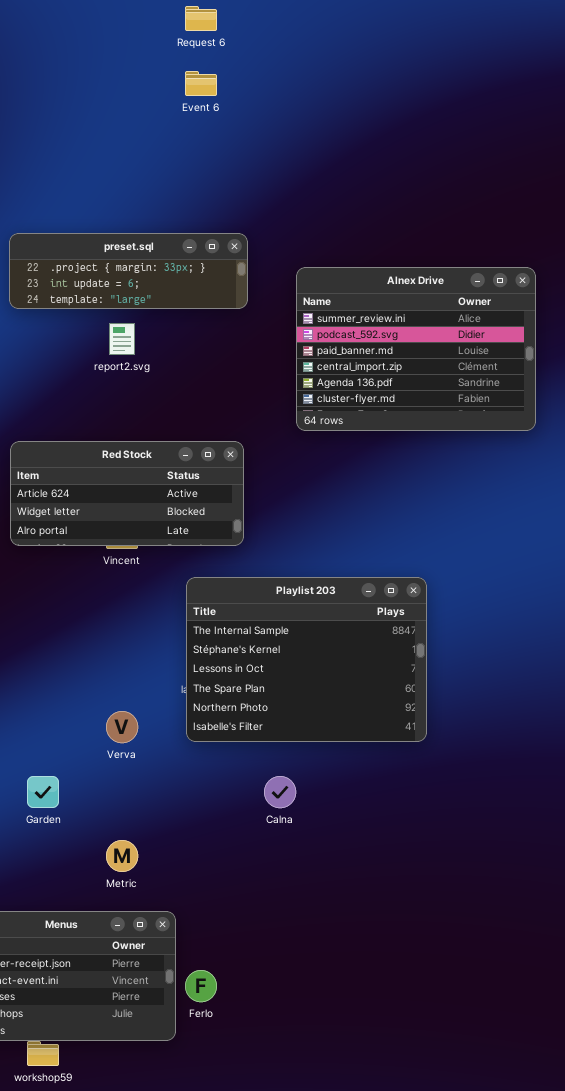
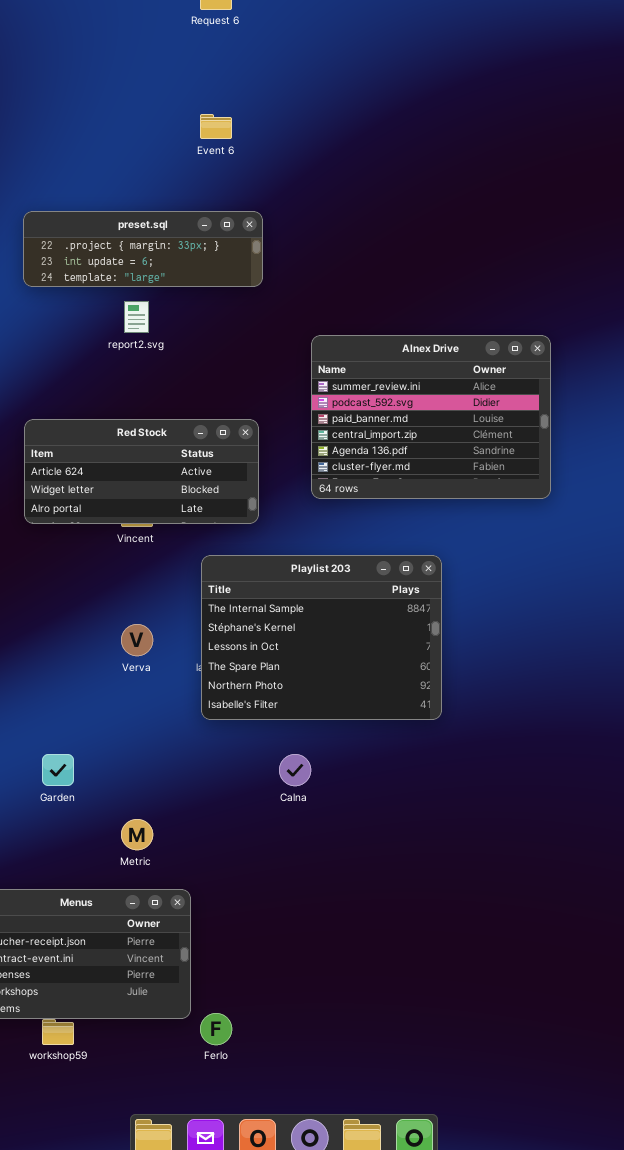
Event 6: [185,71,217,96] -> [200,114,232,139], moved
Alnex Drive: [296,267,536,431] -> [311,335,551,499], moved
Verva: [106,711,138,743] -> [121,624,153,656], moved
Ferlo: [185,970,217,1002] -> [200,1013,232,1045], moved

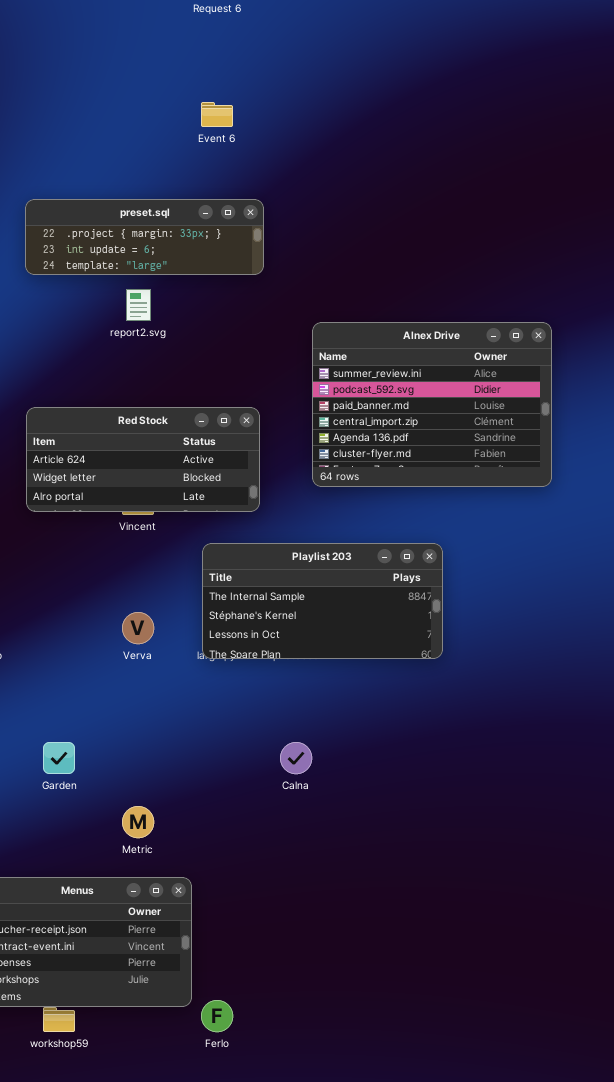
Playlist 203: [201,555,442,720] -> [202,543,443,659], resized

